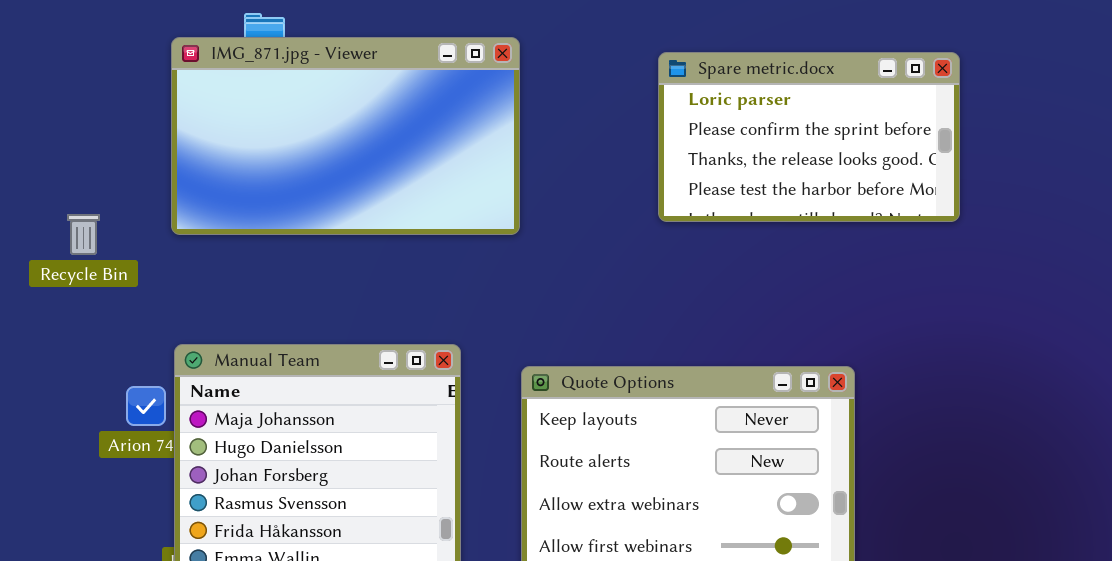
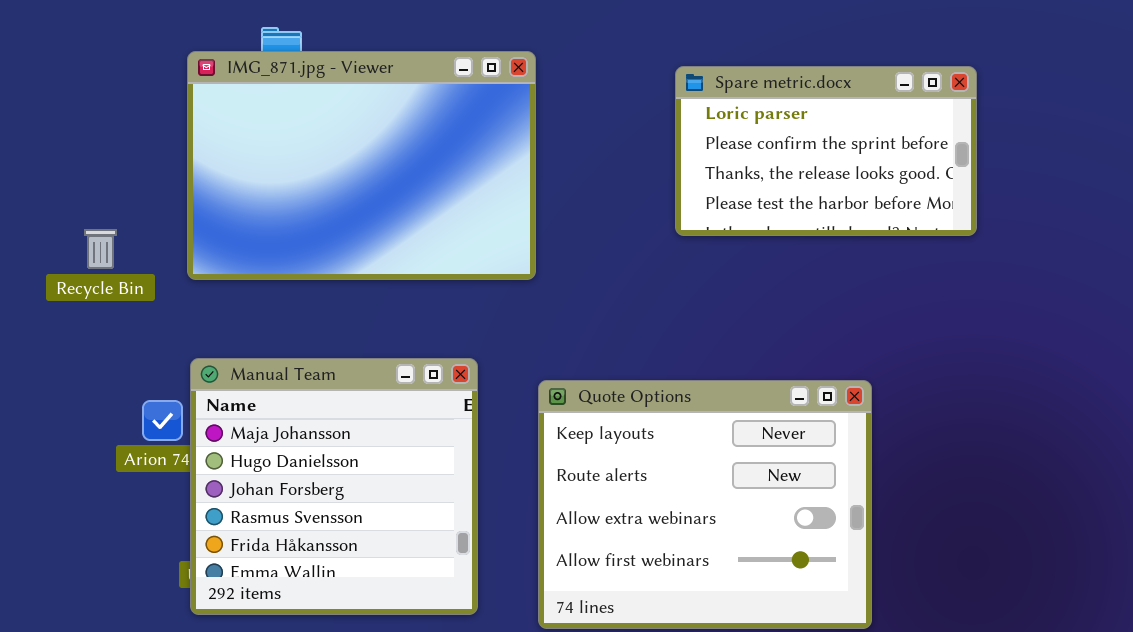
IMG_871.jpg - Viewer: [171,37,520,235] -> [187,51,536,280], resized

